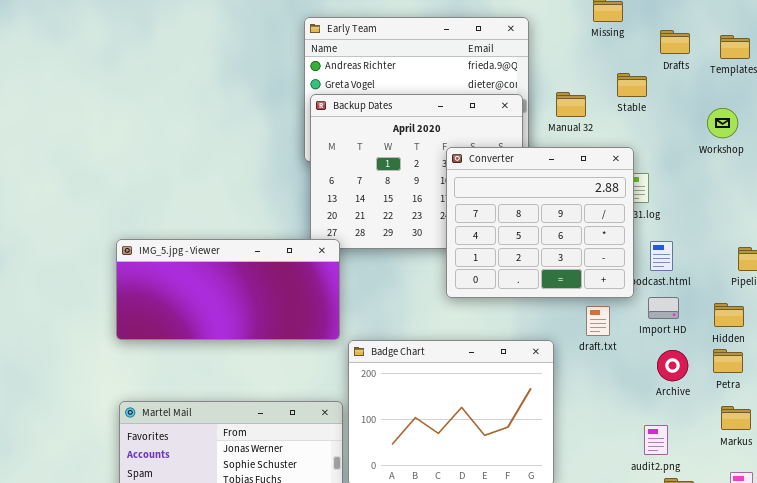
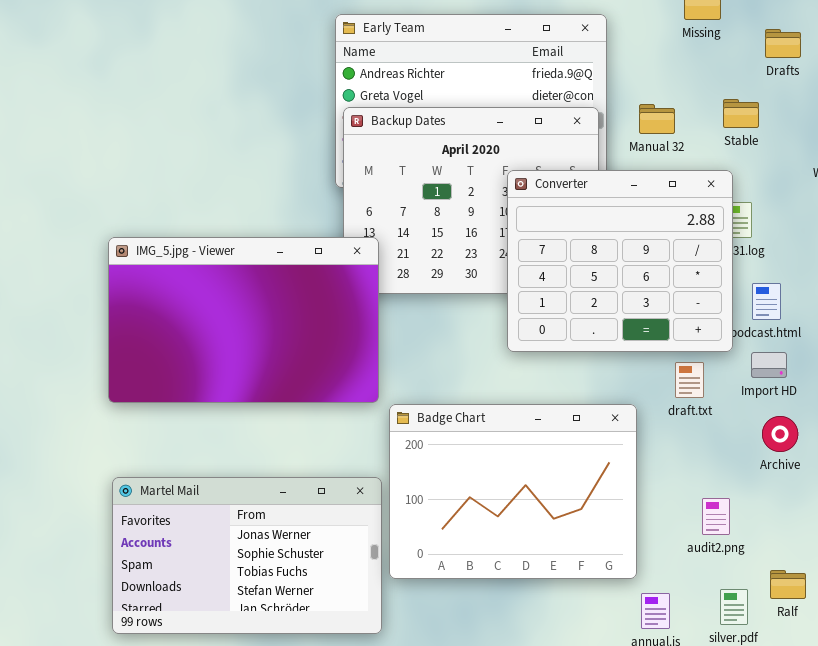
Stable: [617,73,647,97] -> [723,99,759,128], moved
IMG_5.jpg - Viewer: [116,239,340,340] -> [108,237,379,403], resized
audit2.png: [644,425,668,455] -> [702,498,730,535], moved

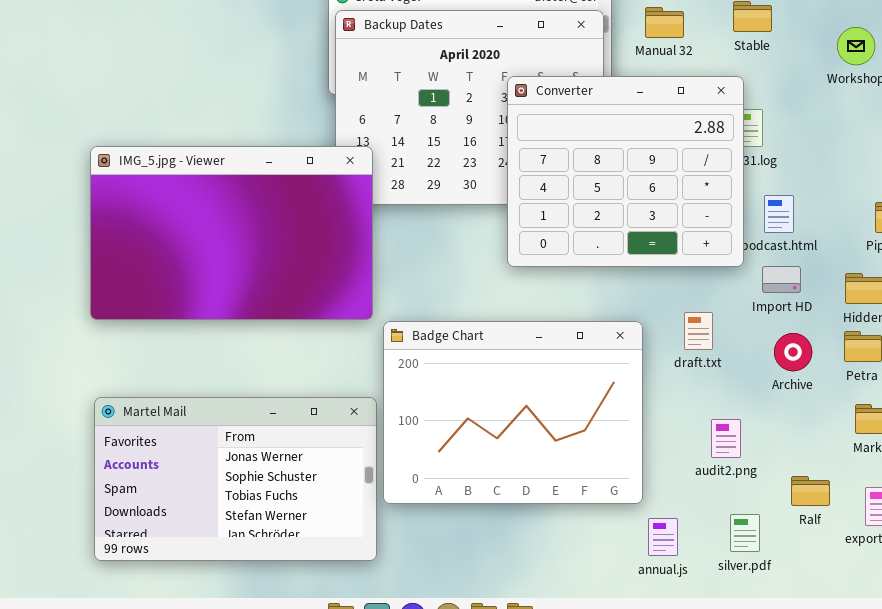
draft.txt: [675,362,704,398] -> [684,312,713,350], moved
Ralf: [770,570,806,599] -> [791,476,830,506], moved

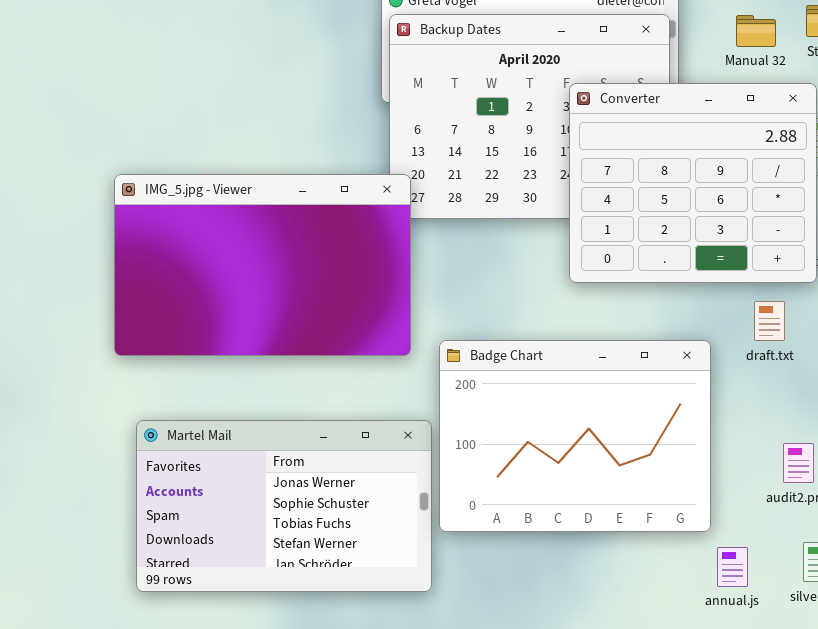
Manual 32: [645,7,684,38] -> [736,15,776,47], moved
IMG_5.jpg - Viewer: [90,146,373,320] -> [114,174,411,356], moved
draft.txt: [684,312,713,350] -> [754,301,785,341], moved

